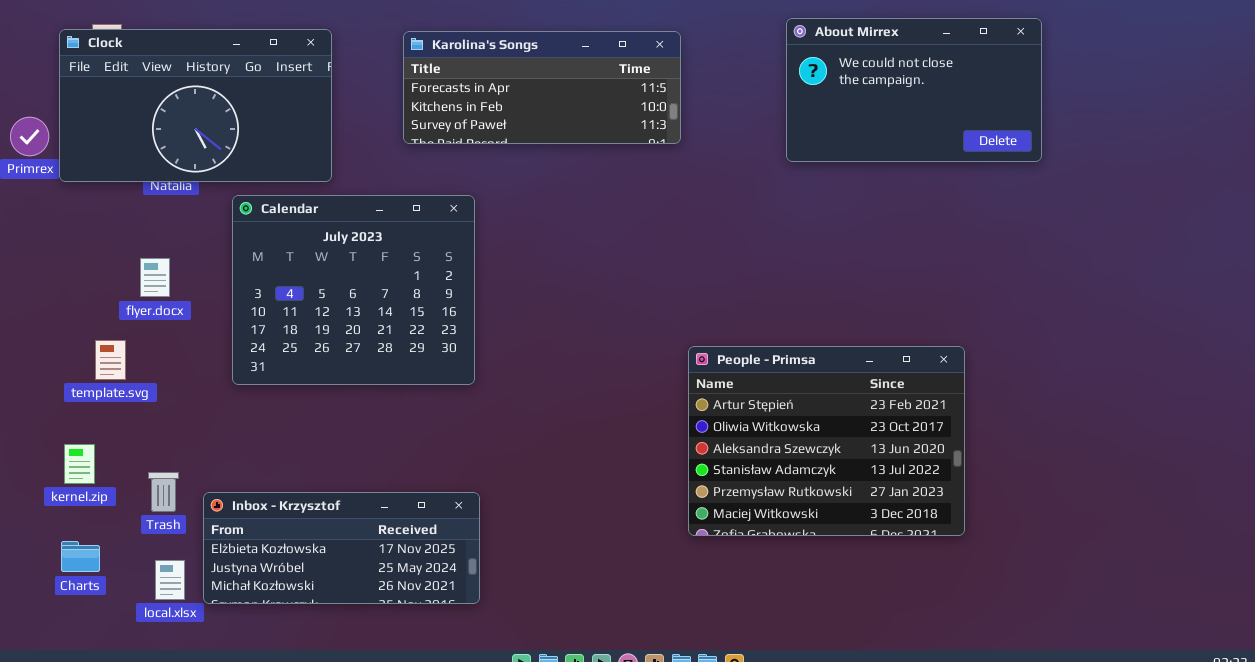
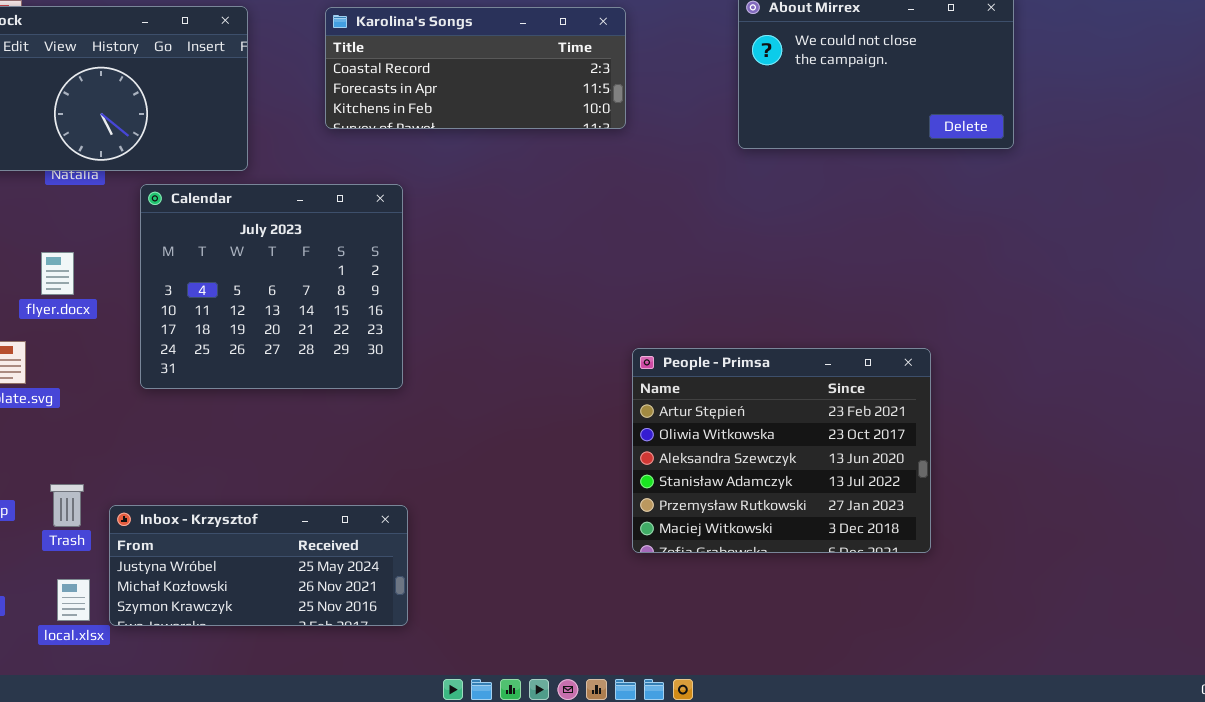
Karolina's Songs: [403,31,681,144] -> [325,7,626,129], scrolled up 1 row
Inbox - Krzysztof: [203,492,480,604] -> [109,505,408,626], scrolled down 1 row

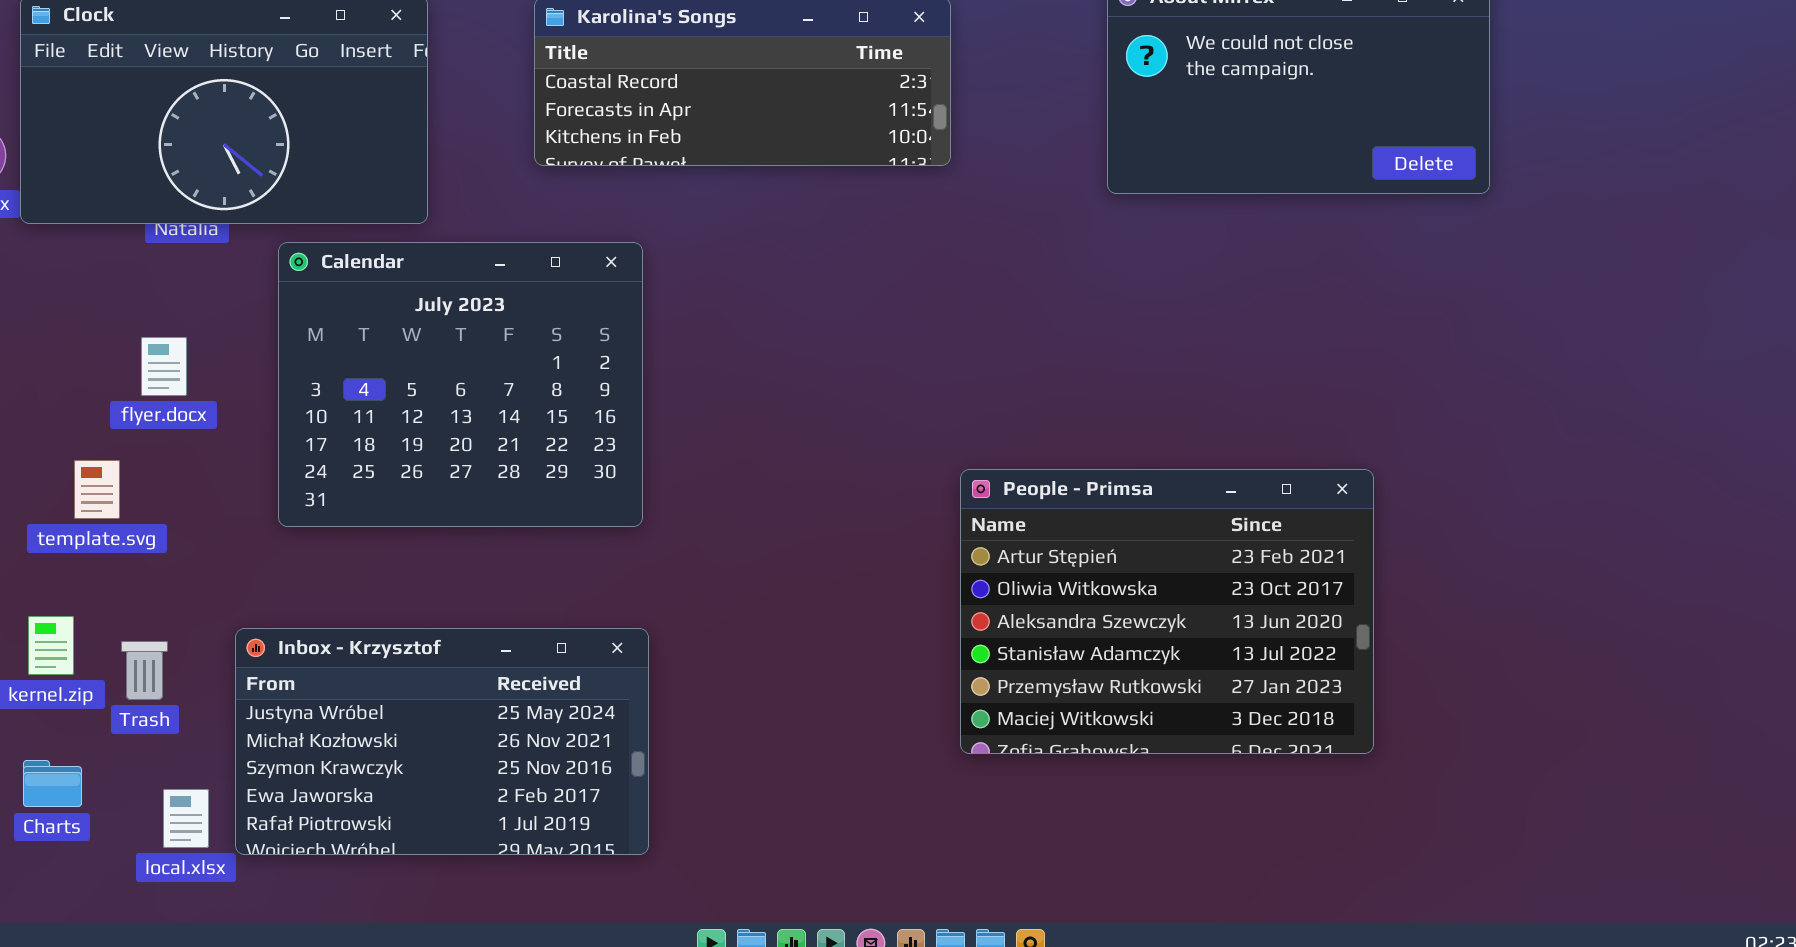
Trash: [50,484,84,527] -> [121,641,168,700], moved
Inbox - Krzysztof: [109,505,408,626] -> [235,628,649,855], resized

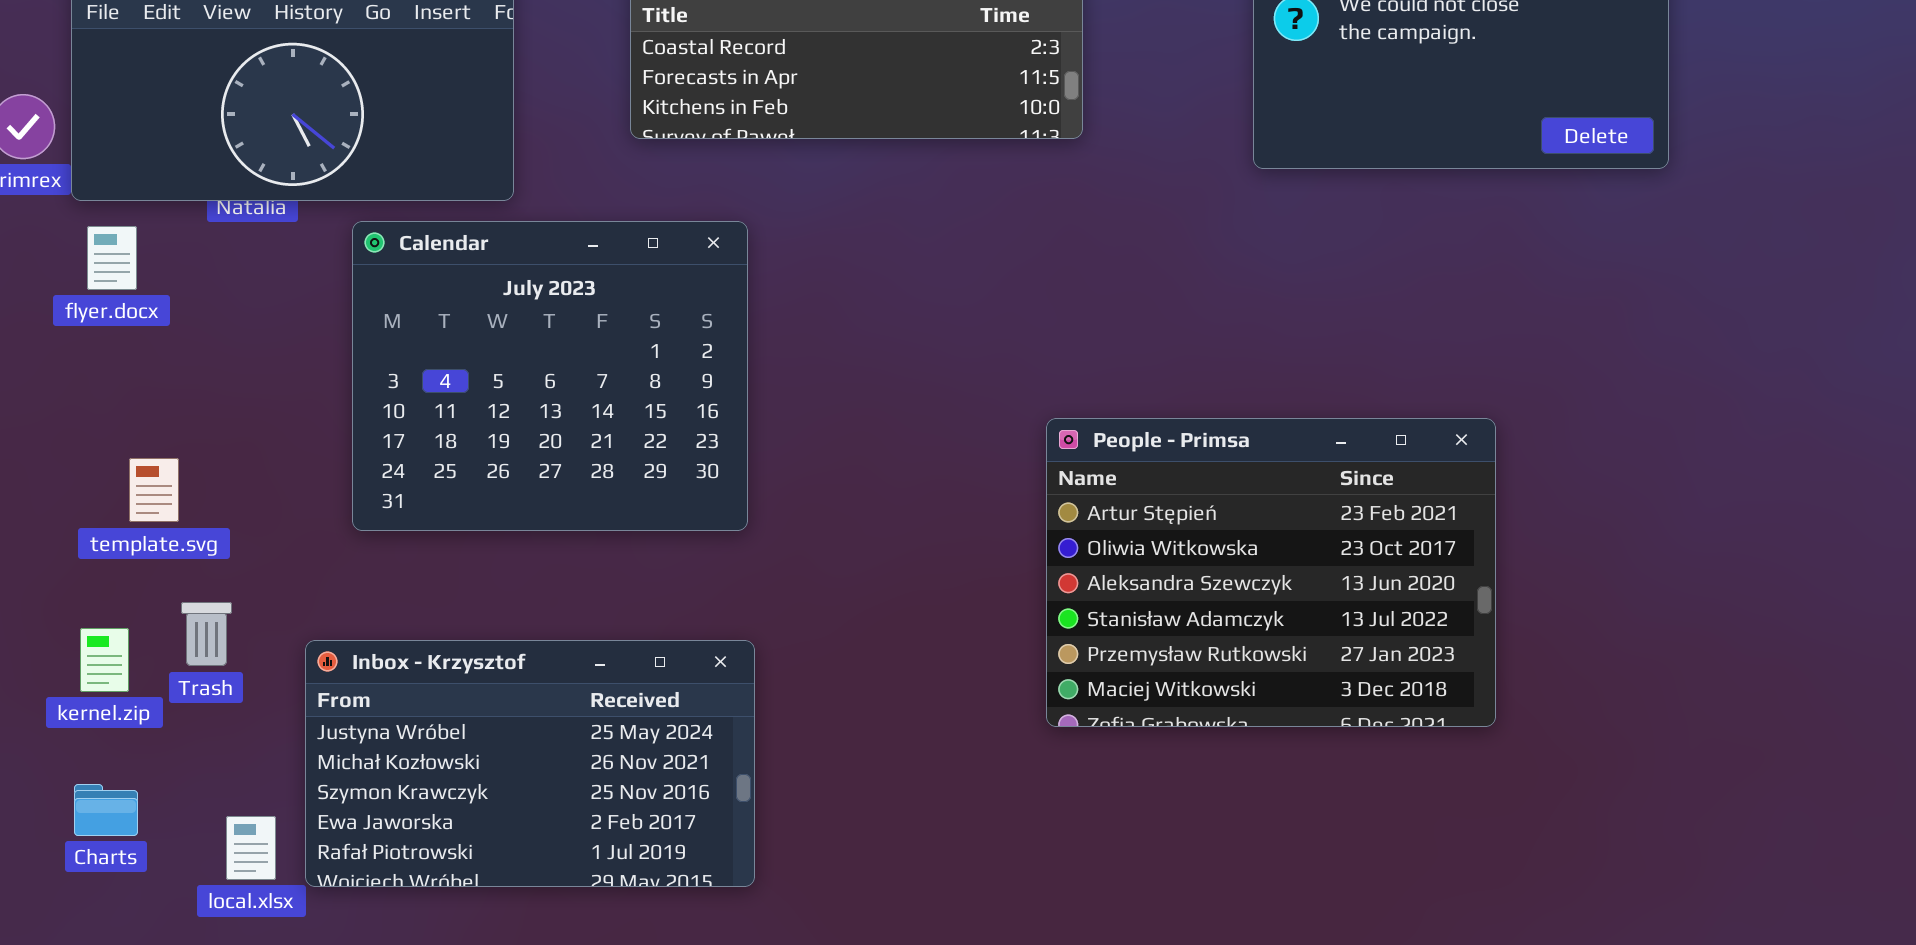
flyer.docx: [141,337,187,396] -> [87,226,137,290], moved
People - Primsa: [960,469,1374,754] -> [1046,418,1496,727], moved
Trash: [121,641,168,700] -> [181,602,232,666], moved

